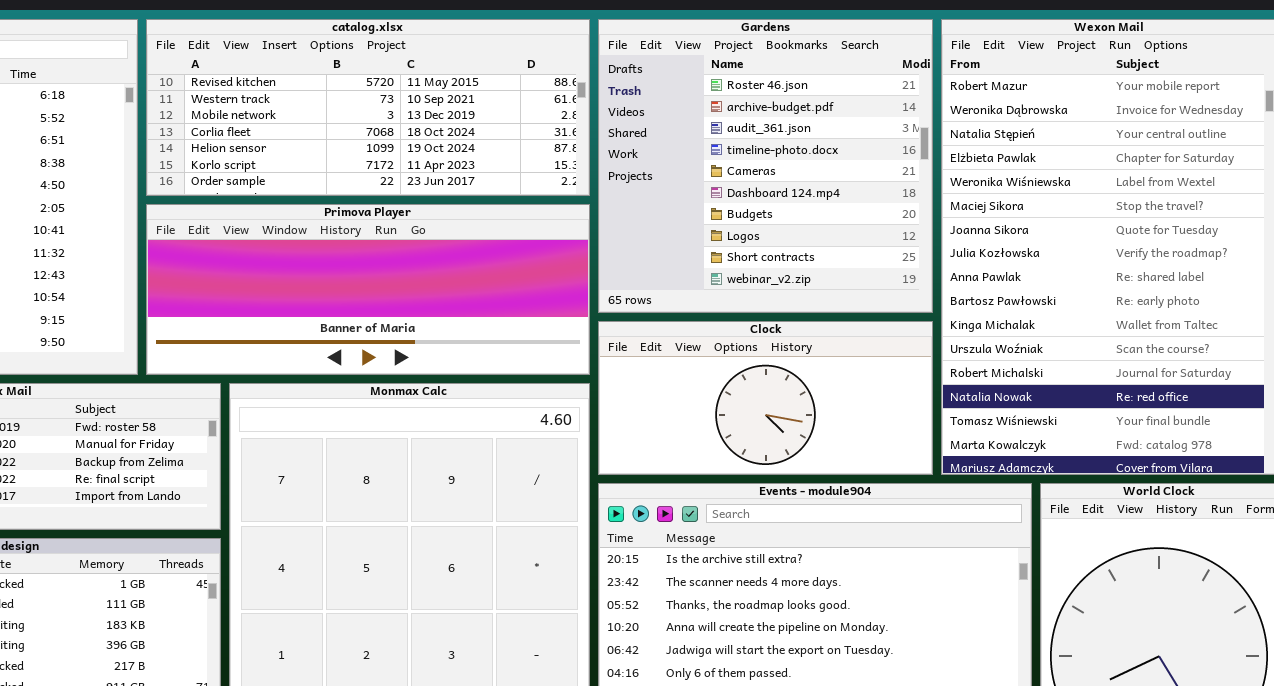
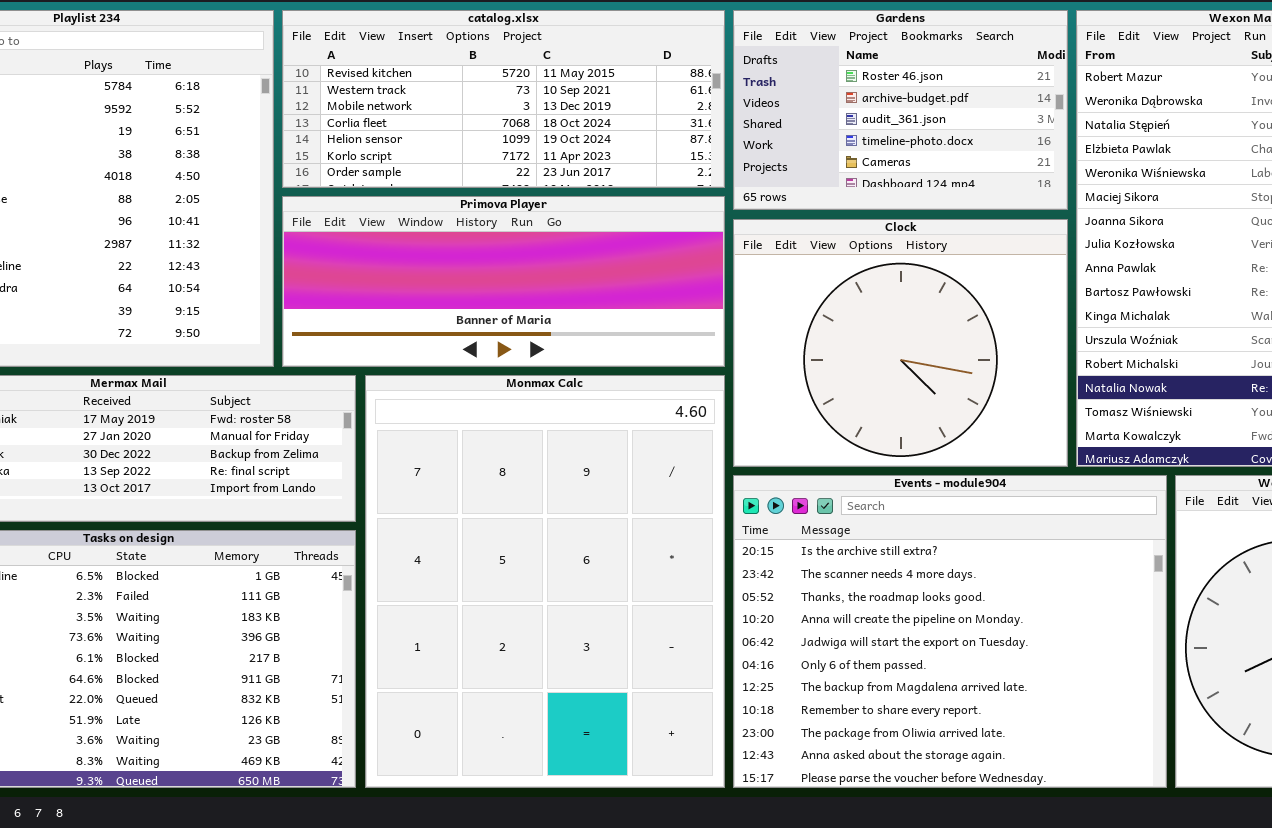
Gardens: [598,19,933,313] -> [733,10,1068,210], resized
Clock: [598,321,933,475] -> [733,219,1068,467], resized

